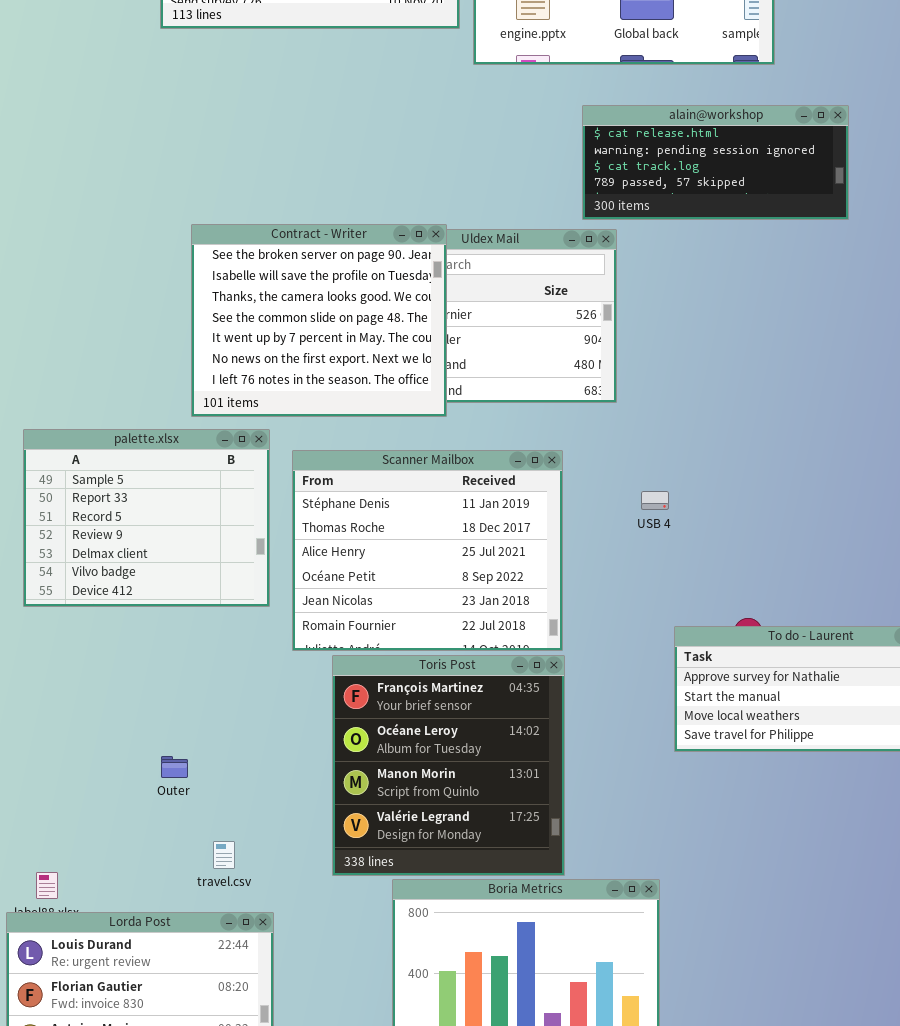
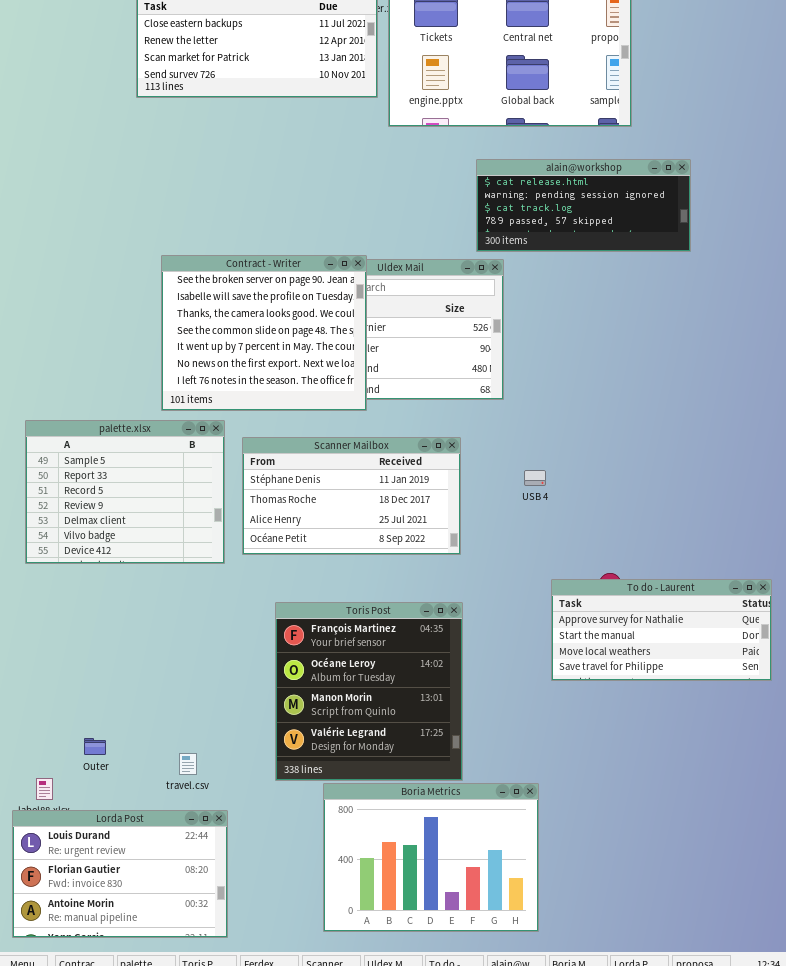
Scanner Mailbox: [292,450,563,651] -> [242,437,461,555], resized
Outer: [161,756,188,778] -> [84,738,106,755], moved

